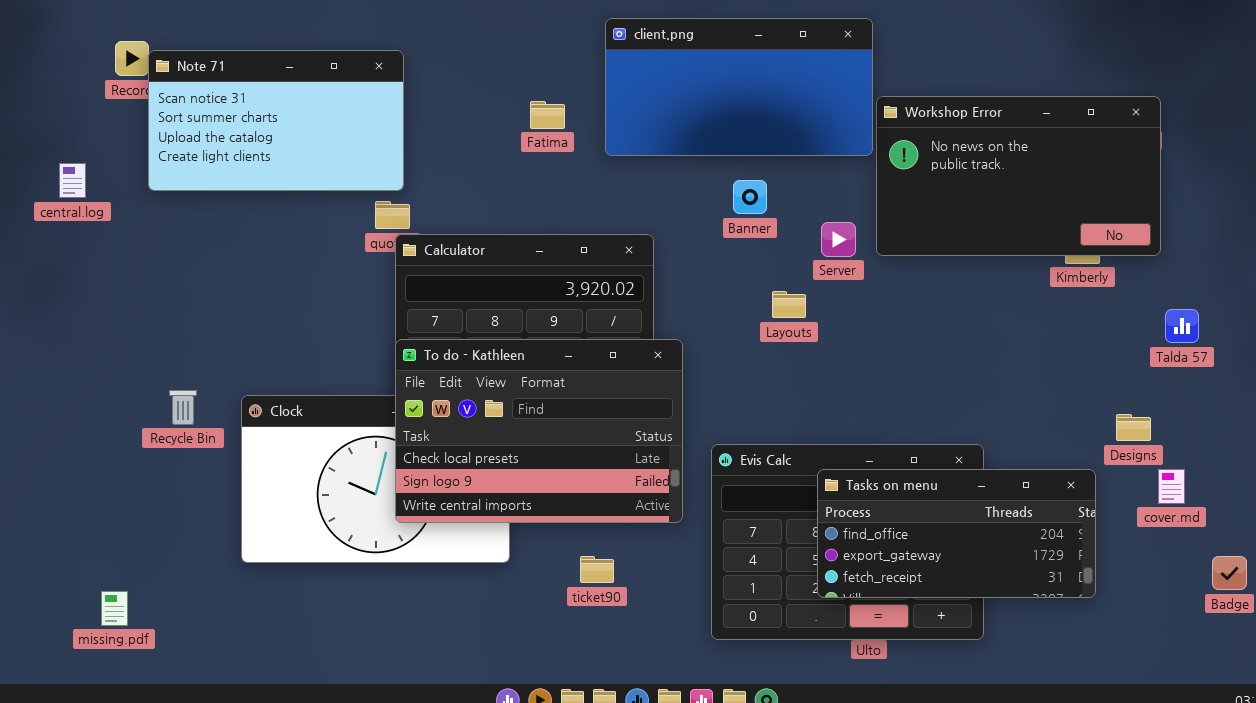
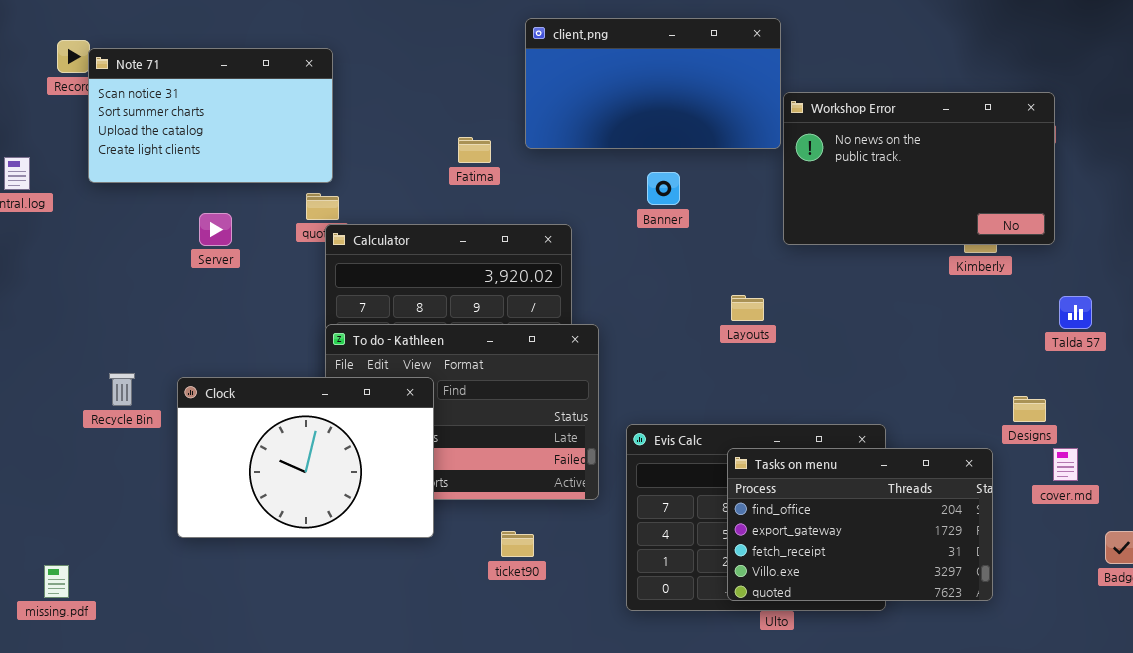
Fatima: [530,101,565,129] -> [458,137,491,163], moved
Server: [821,222,856,257] -> [199,213,232,246], moved
Layouts: [772,291,806,318] -> [731,295,764,321], moved
Clock: [241,395,510,563] -> [177,377,434,538], raised
Tasks on menu: [817,469,1096,598] -> [727,448,993,601], resized

